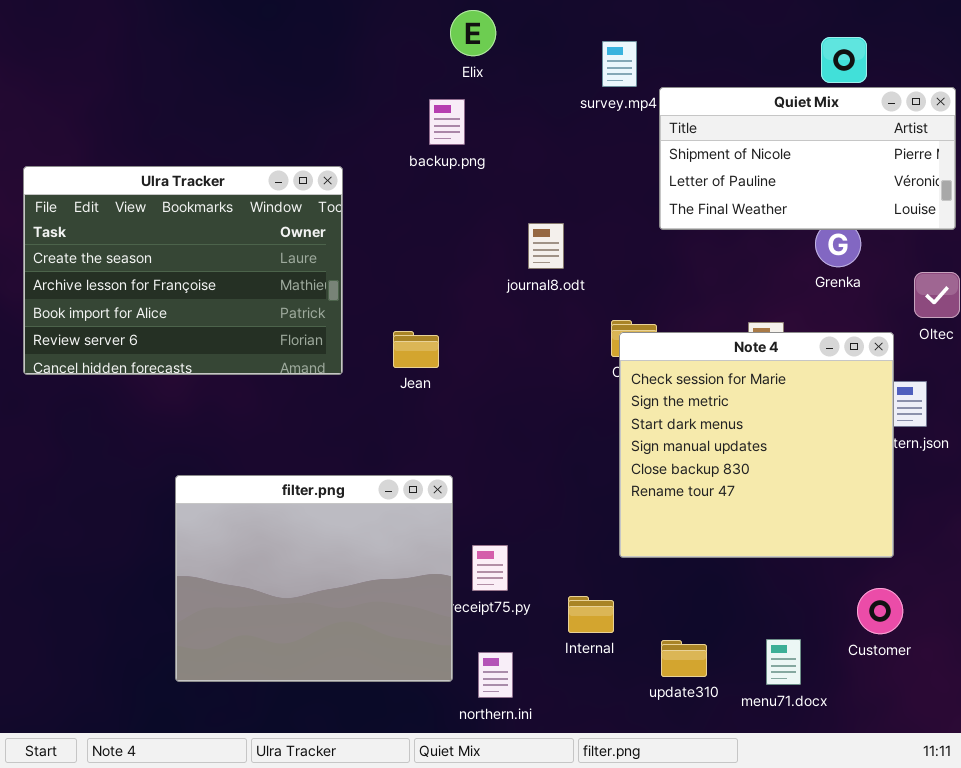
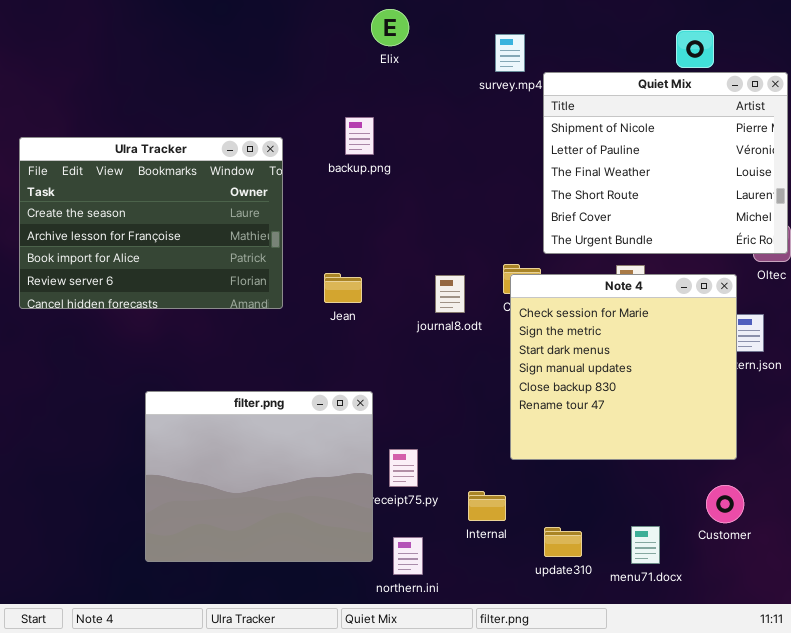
Quiet Mix: [659,87,956,230] -> [543,72,788,254], resized
backup.png: [429,99,465,145] -> [345,117,374,155], moved
journal8.odt: [528,223,564,269] -> [435,275,465,313], moved

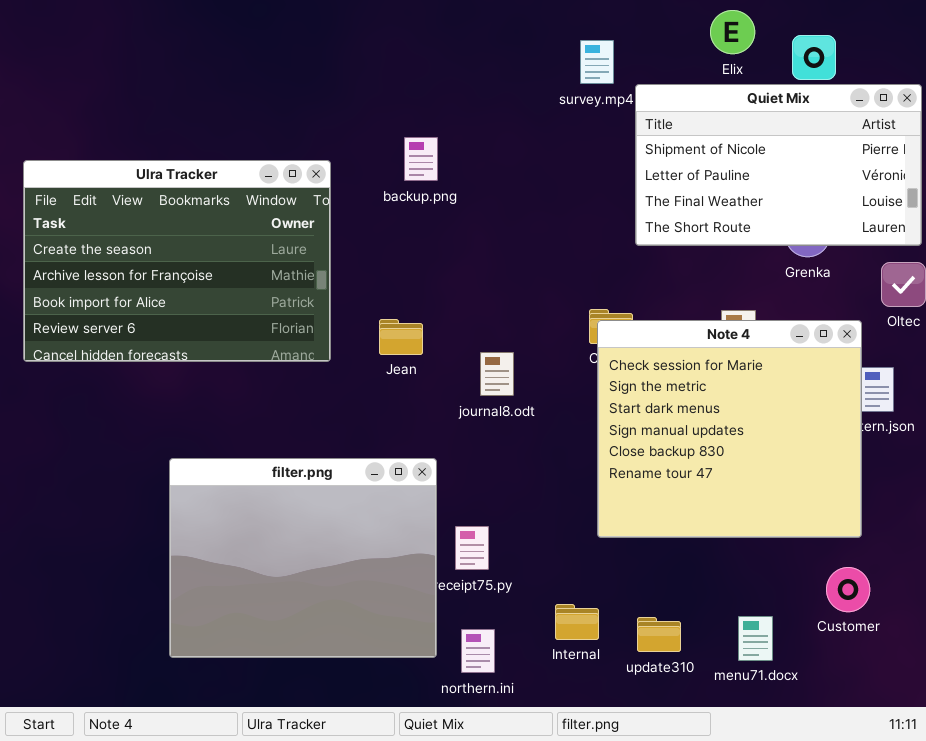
Elix: [371,9,409,46] -> [710,10,755,54], moved
Quiet Mix: [543,72,788,254] -> [635,84,922,246], resized
journal8.odt: [435,275,465,313] -> [480,352,514,396], moved
Internal: [468,491,506,521] -> [555,604,599,640], moved

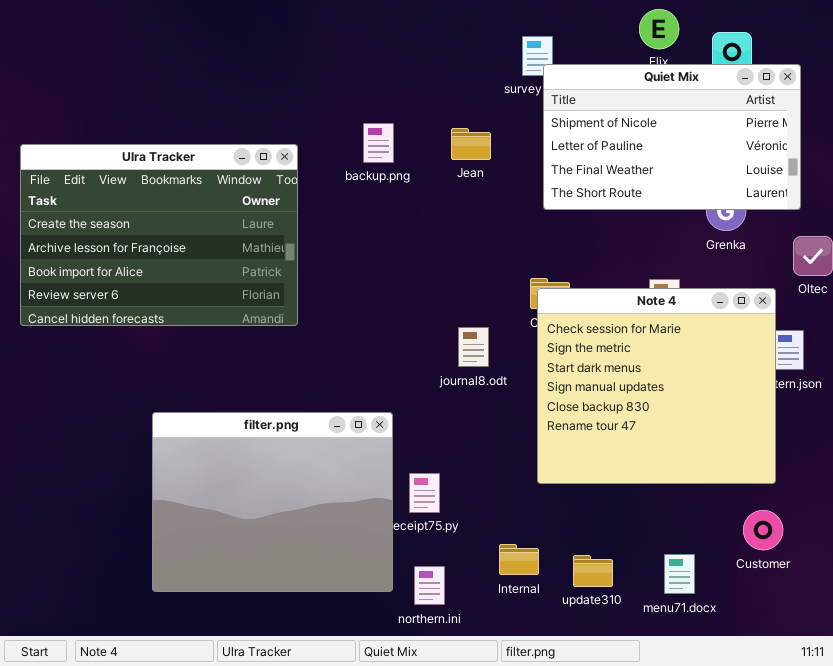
Quiet Mix: [635,84,922,246] -> [543,64,801,210], moved
Jean: [379,319,423,355] -> [451,128,491,160], moved
journal8.odt: [480,352,514,396] -> [458,327,489,367], moved

